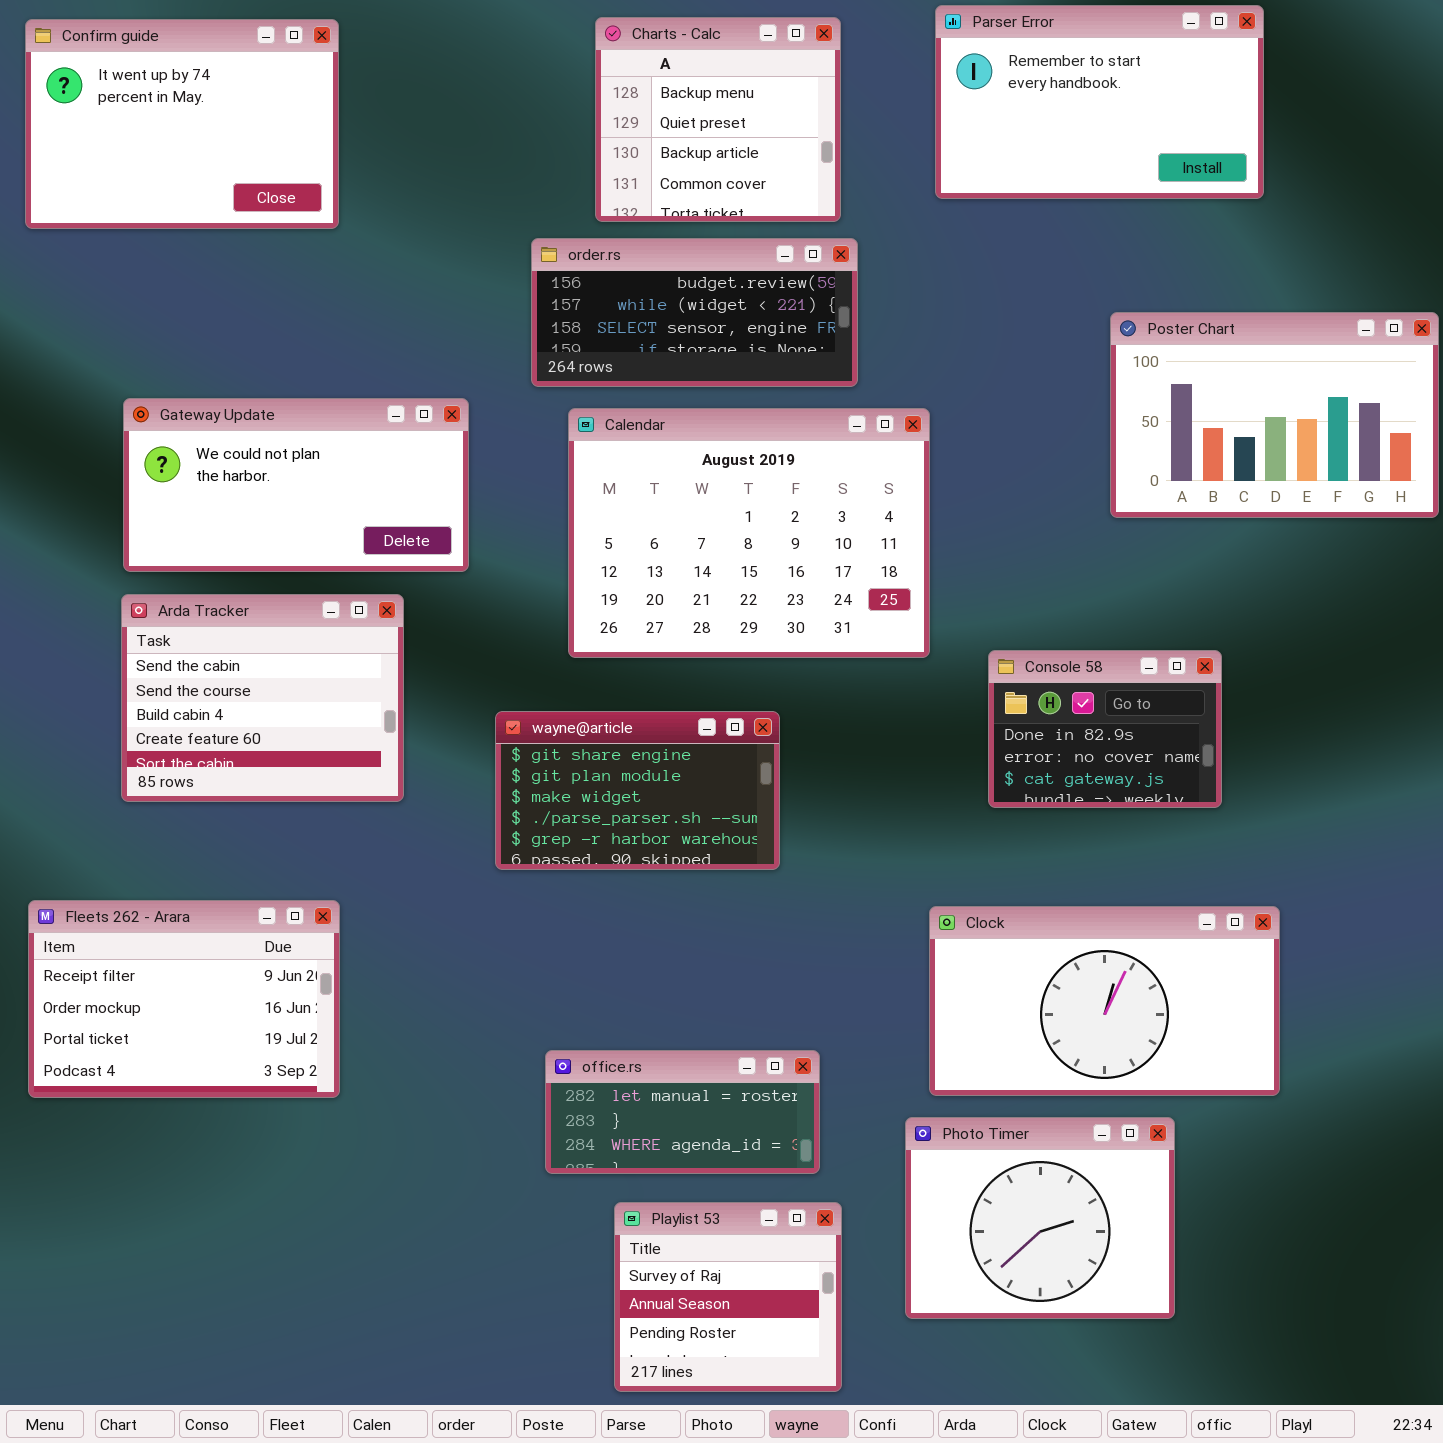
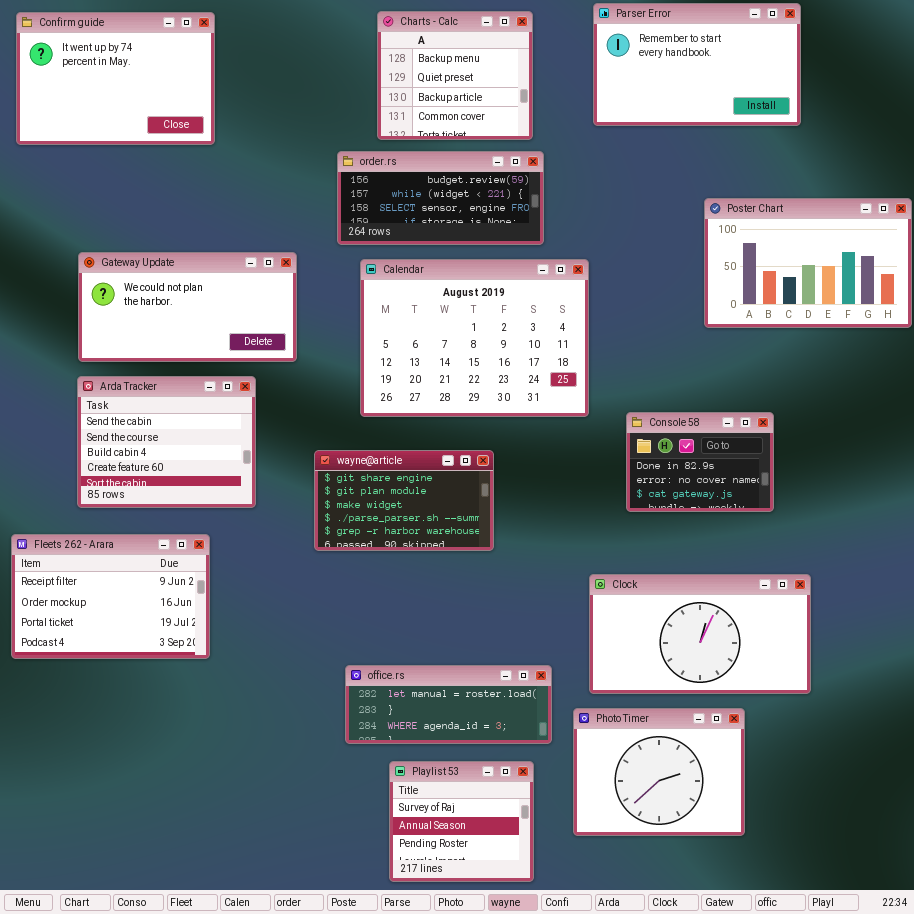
Fleets 262 - Arara: [28,900,340,1098] -> [11,534,210,659], moved
office.rs: [545,1050,820,1174] -> [345,665,552,744], resized

